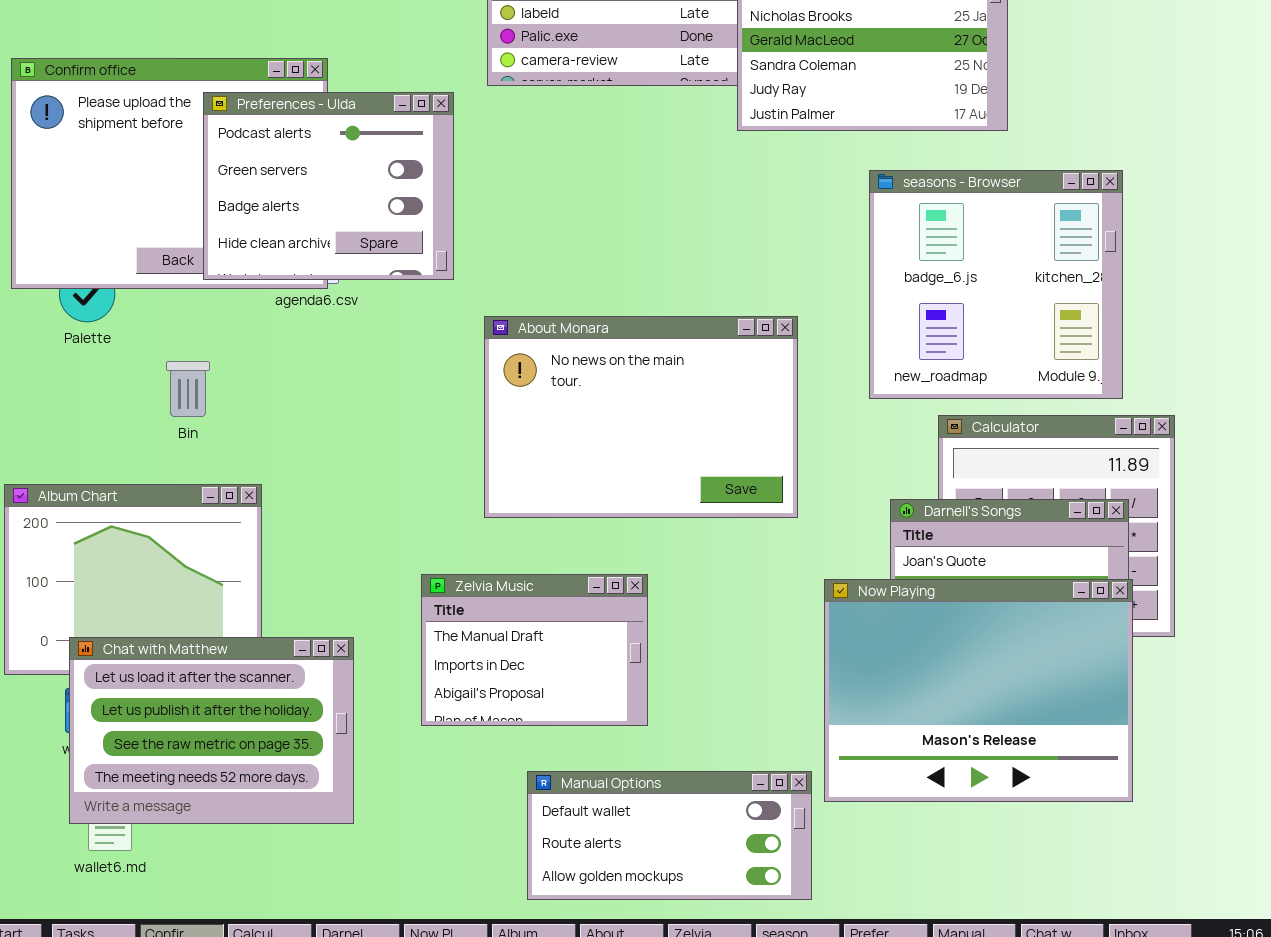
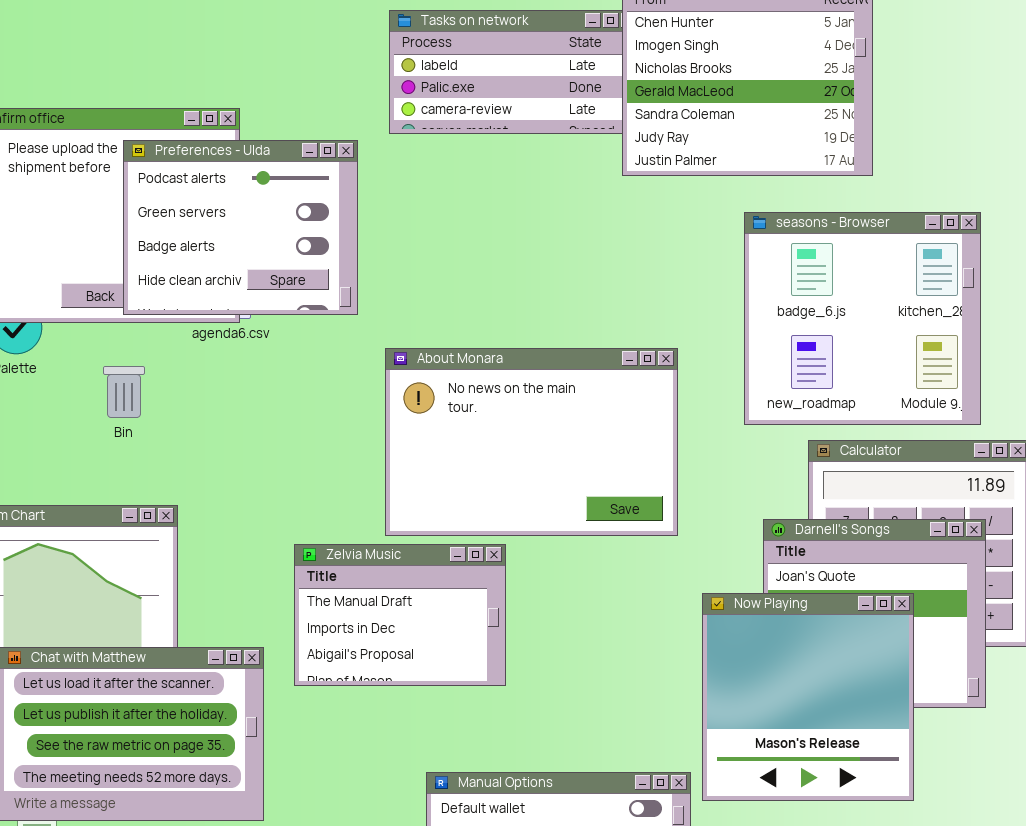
Bin: [166,361,210,417] -> [103,366,145,418], moved
Zelvia Music: [421,574,648,726] -> [294,544,506,686], moved
Now Playing: [824,579,1133,802] -> [702,593,914,801], resized

